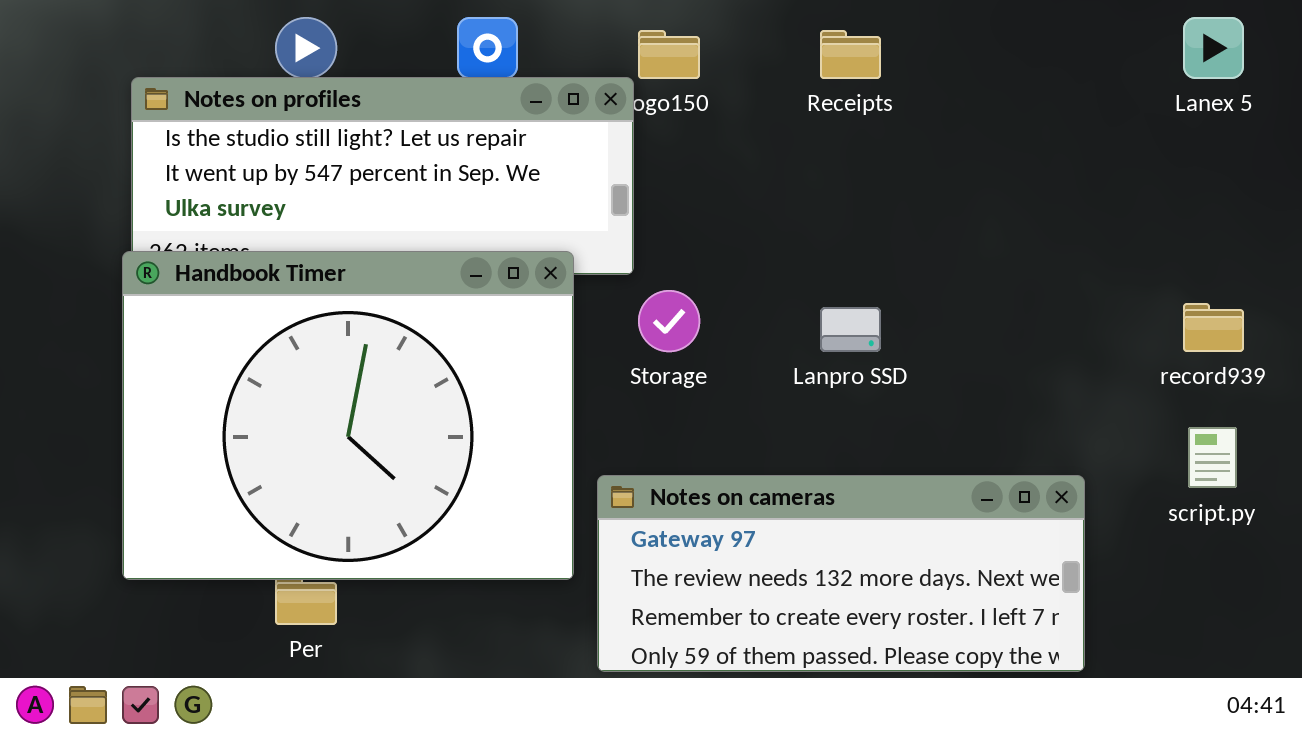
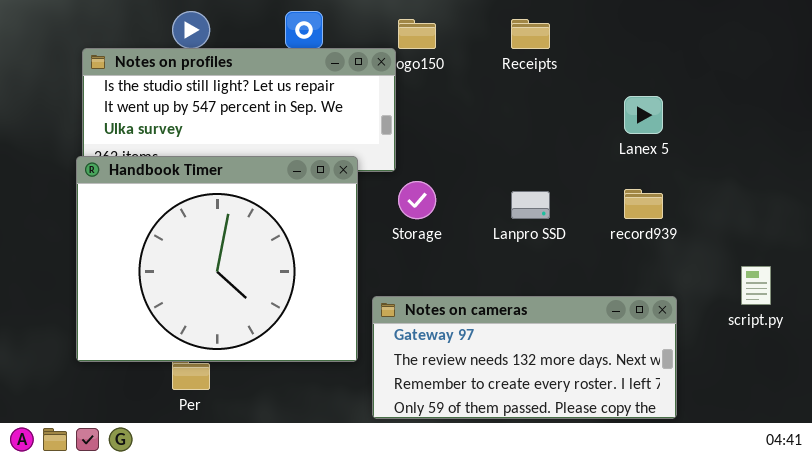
Lanex 5: [1183,17,1244,79] -> [624,96,663,134], moved
record939: [1183,303,1244,352] -> [624,189,663,219], moved

